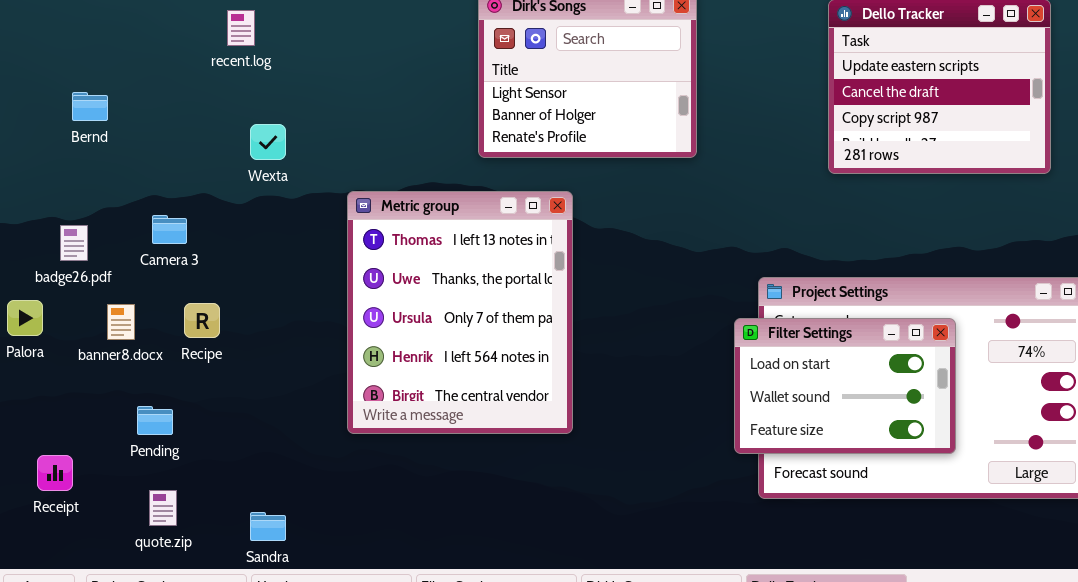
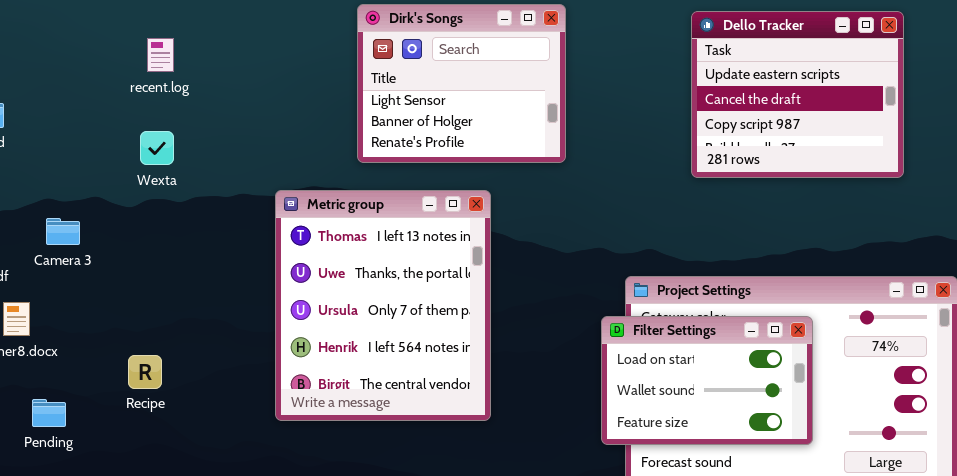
recent.log: [227,10,255,46] -> [147,38,174,72], moved
Metric group: [347,191,573,434] -> [275,190,491,421], moved
Recipe: [184,303,220,338] -> [128,355,162,389], moved

